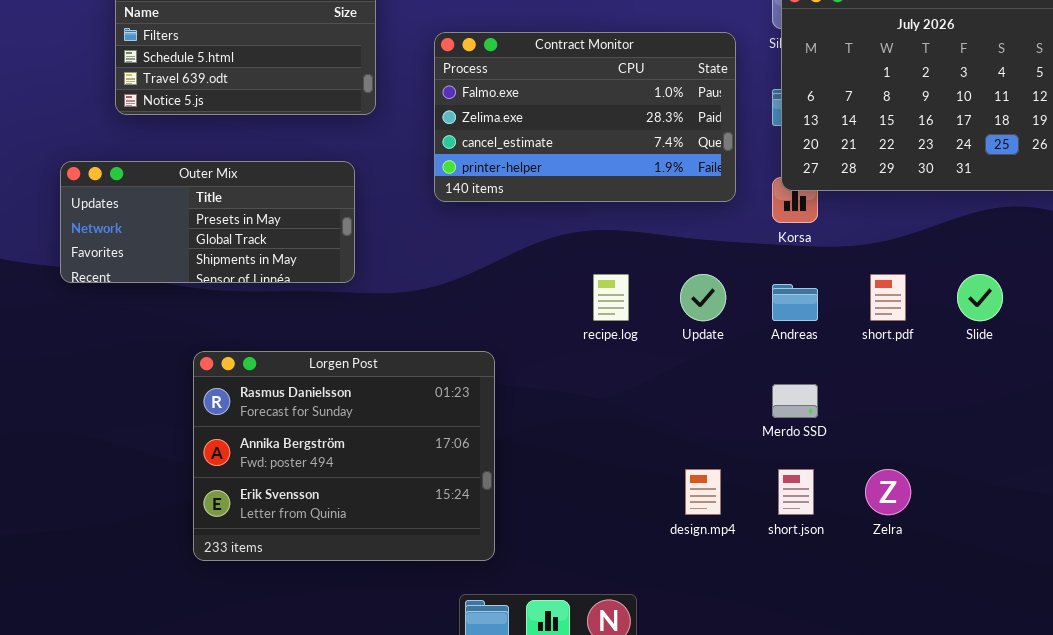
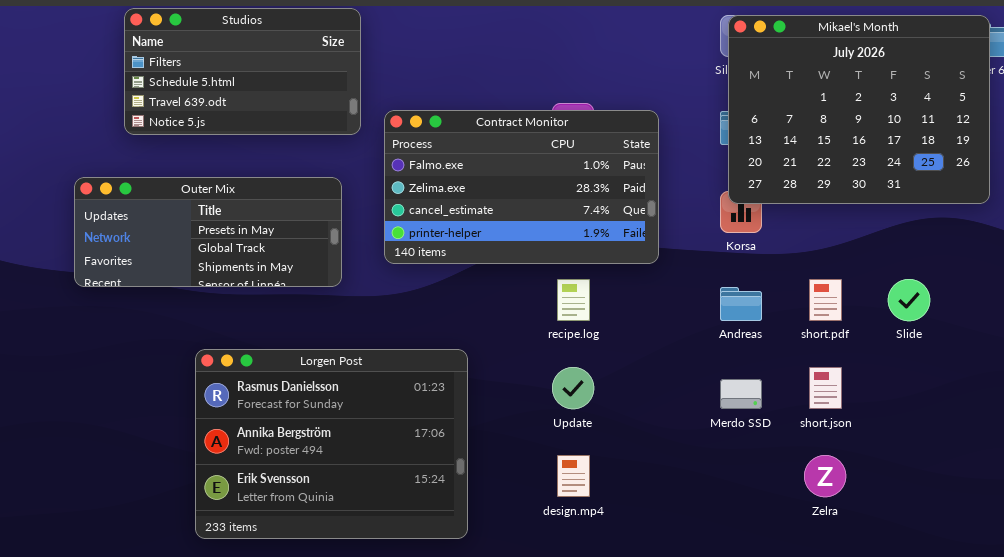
Contract Monitor: [434,32,736,202] -> [384,110,659,264], moved
Update: [680,274,726,321] -> [552,367,594,409], moved
design.mp4: [685,469,721,515] -> [557,455,590,497], moved
short.json: [778,469,814,515] -> [809,367,842,409], moved

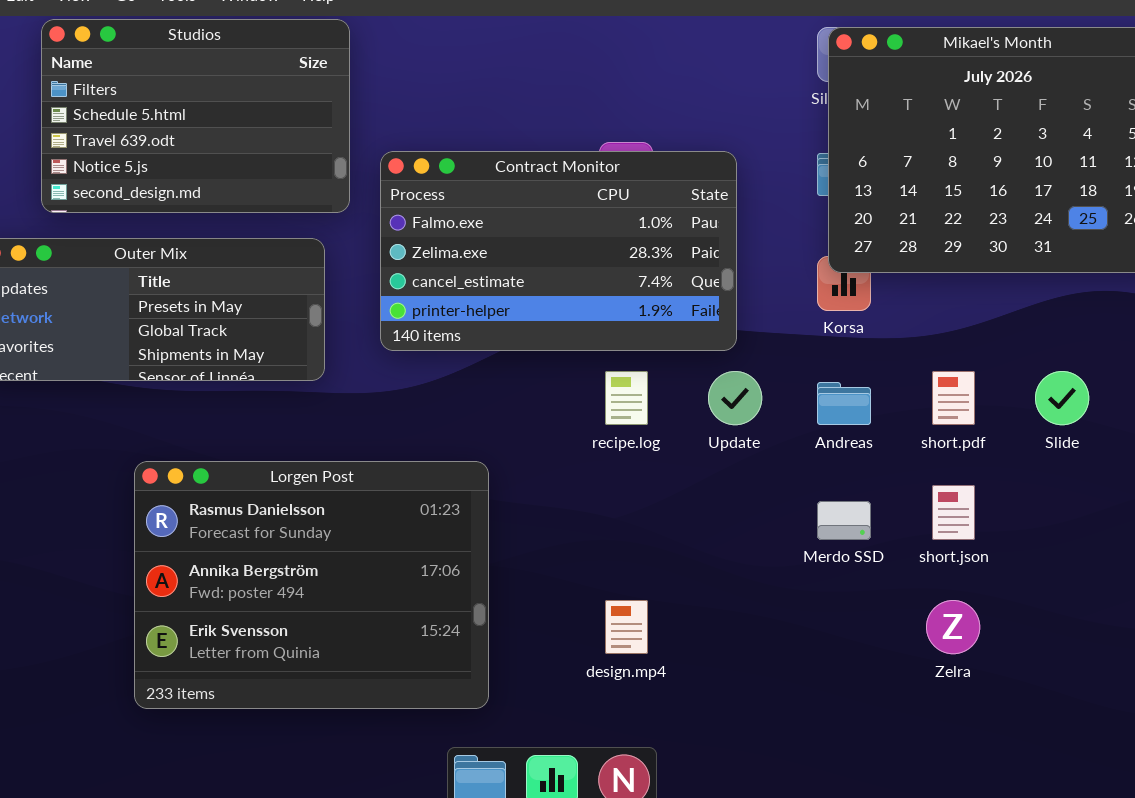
Studios: [124,8,361,135] -> [41,19,350,213], resized
Update: [552,367,594,409] -> [708,371,762,425], moved

